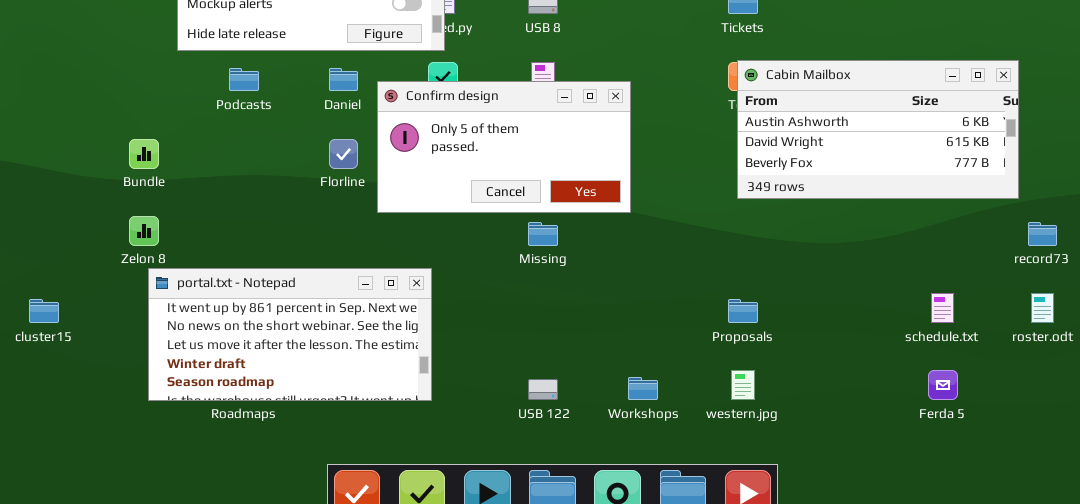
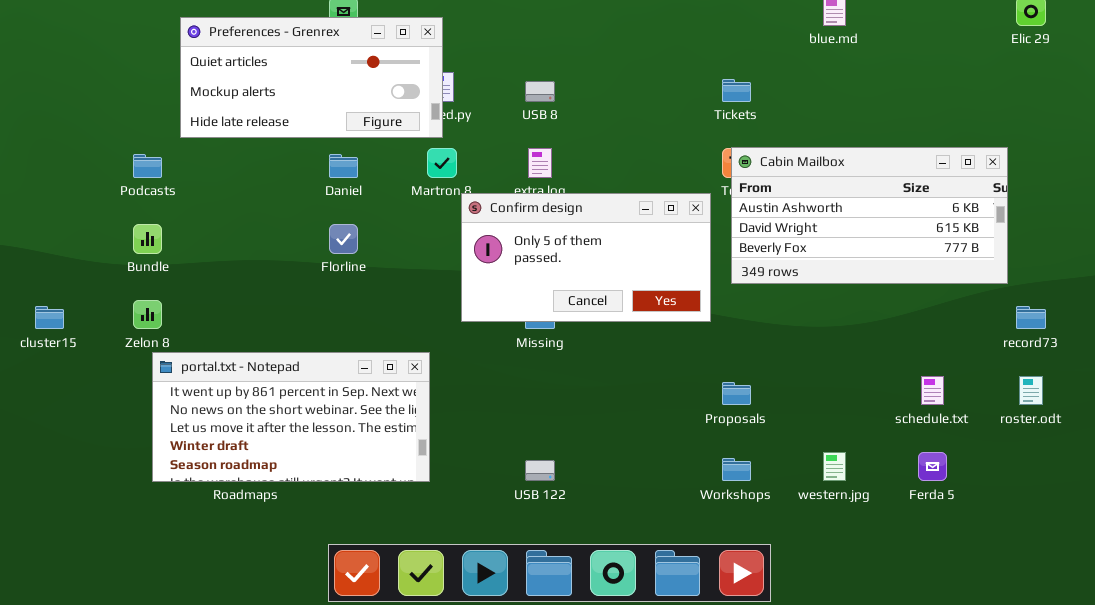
Podcasts: [229,68,259,91] -> [133,154,162,178], moved
Confirm design: [377,81,631,213] -> [461,193,711,322], moved
cluster15: [29,299,59,323] -> [35,306,64,329], moved
western.jpg: [731,370,755,400] -> [823,452,846,481], moved
Workshops: [628,377,658,400] -> [722,458,751,481], moved

